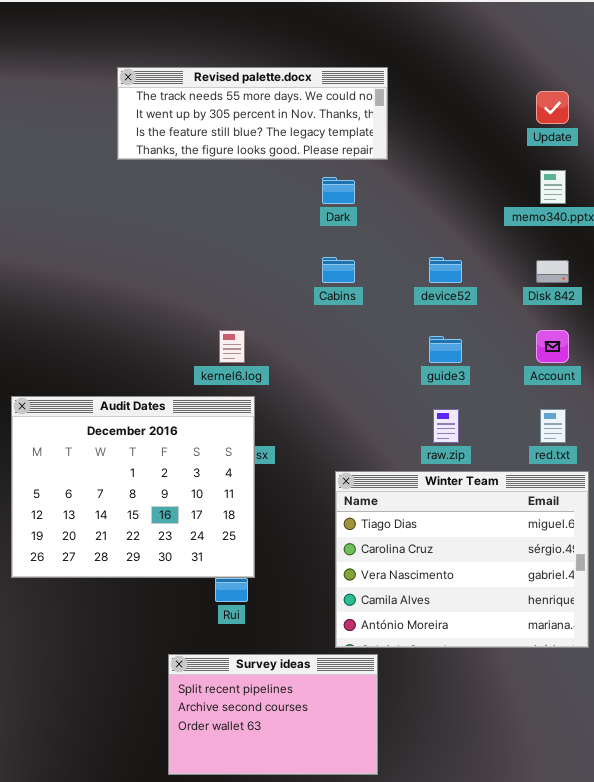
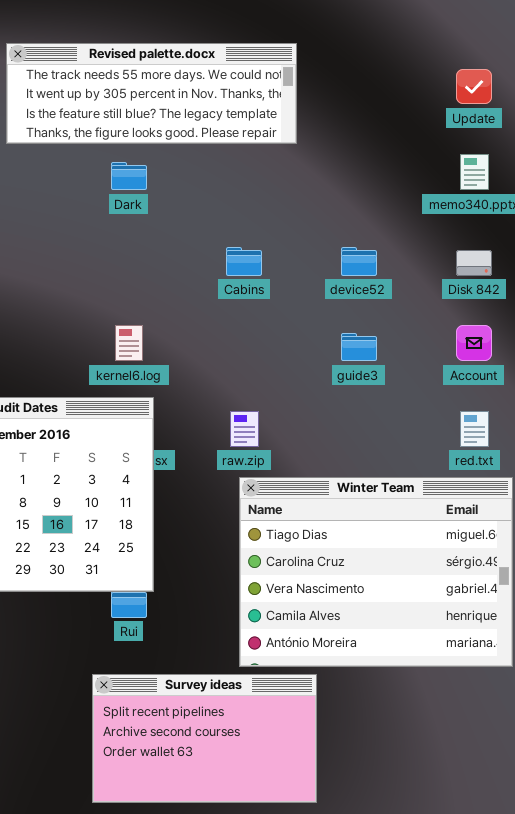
Dark: [322,177,355,204] -> [111,162,147,190], moved
raw.zip: [433,409,459,443] -> [230,411,259,447], moved
Survey ideas: [168,654,378,775] -> [92,674,317,803], moved

